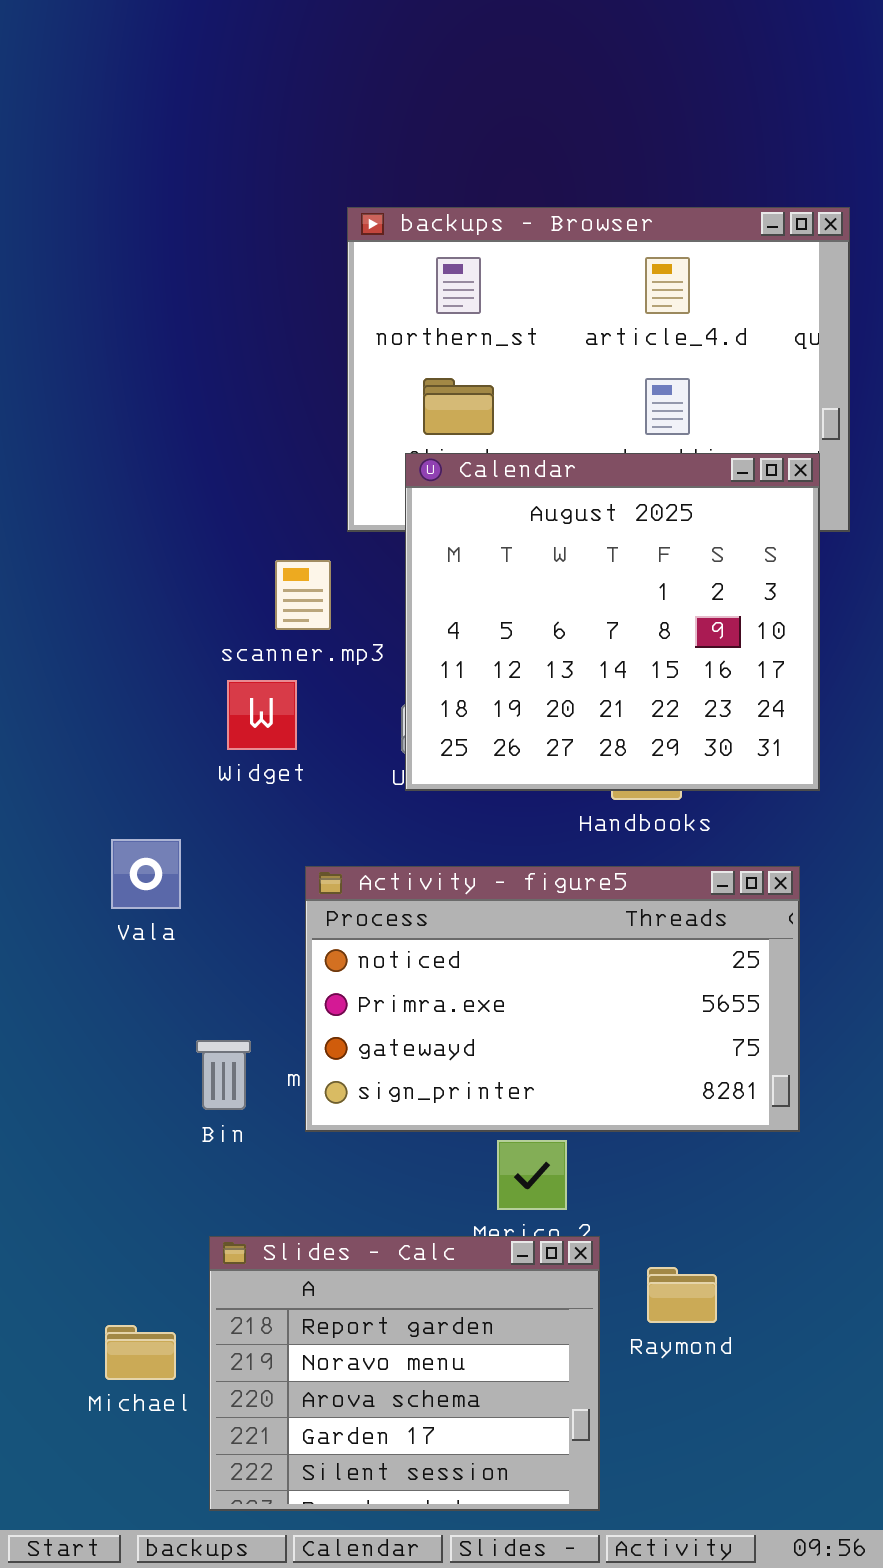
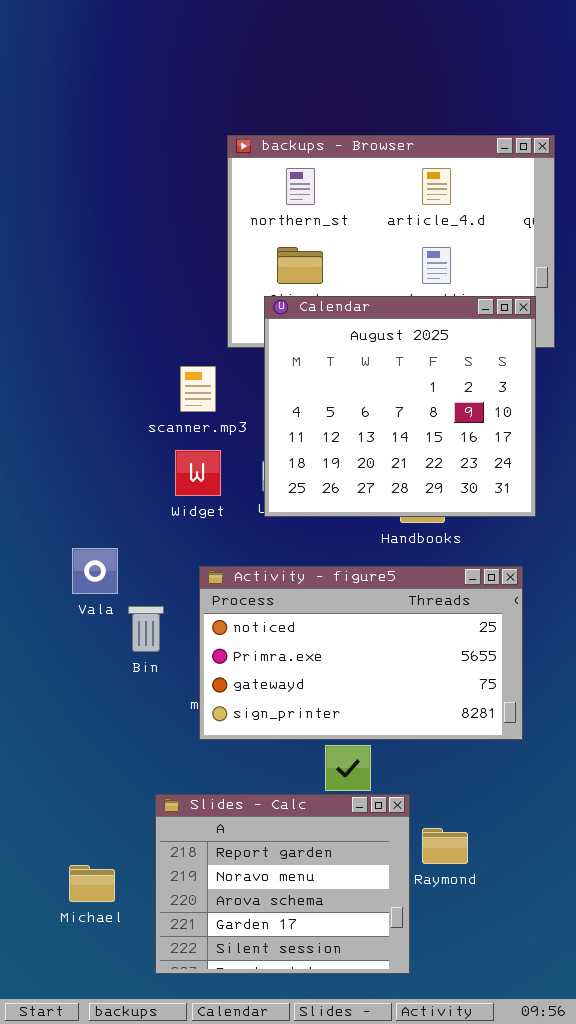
Widget: [227,680,297,750] -> [175,450,221,496], moved
Bin: [196,1040,251,1110] -> [128,606,164,652], moved
Slides - Calc: [209,1236,600,1511] -> [155,794,410,974], moved

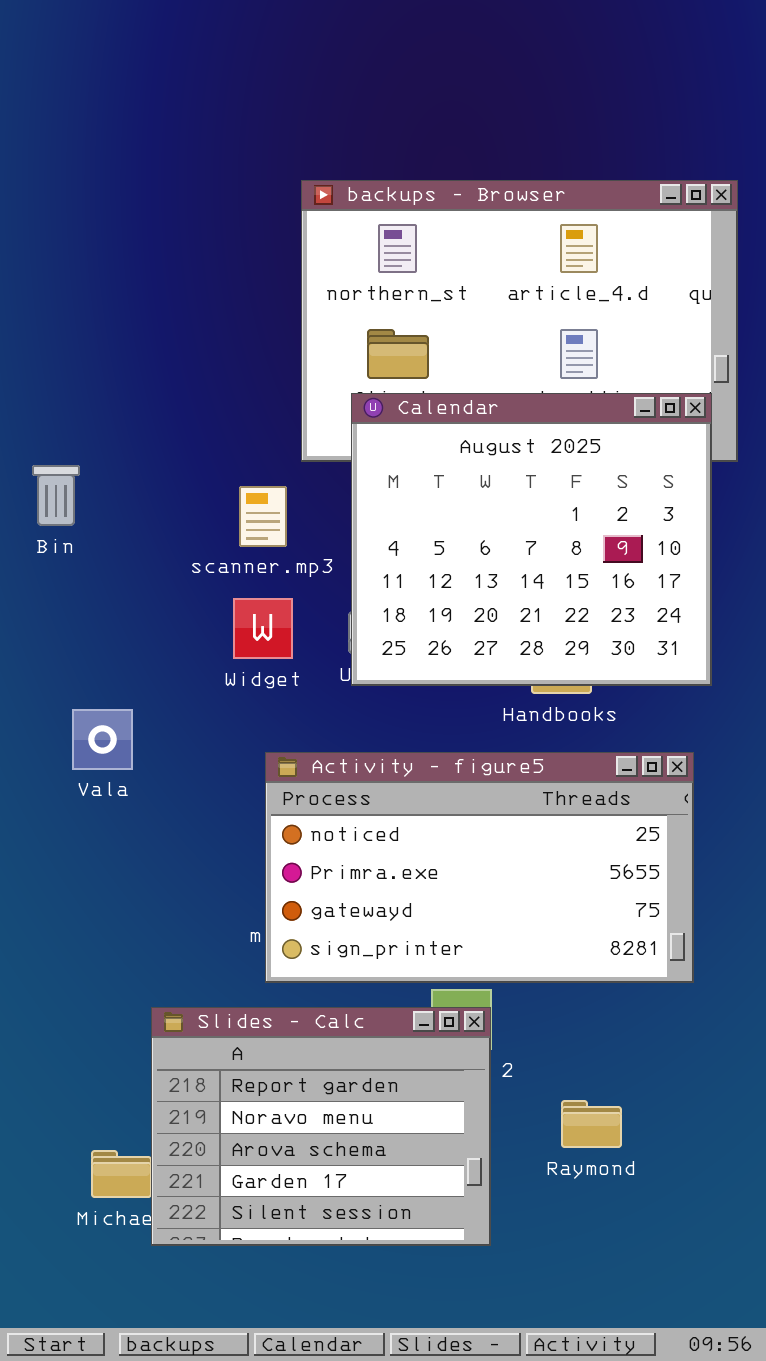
Vala: [72,548,118,594] -> [72,709,133,770], moved
Bin: [128,606,164,652] -> [32,465,80,526], moved
Slides - Calc: [155,794,410,974] -> [151,1007,491,1246], moved

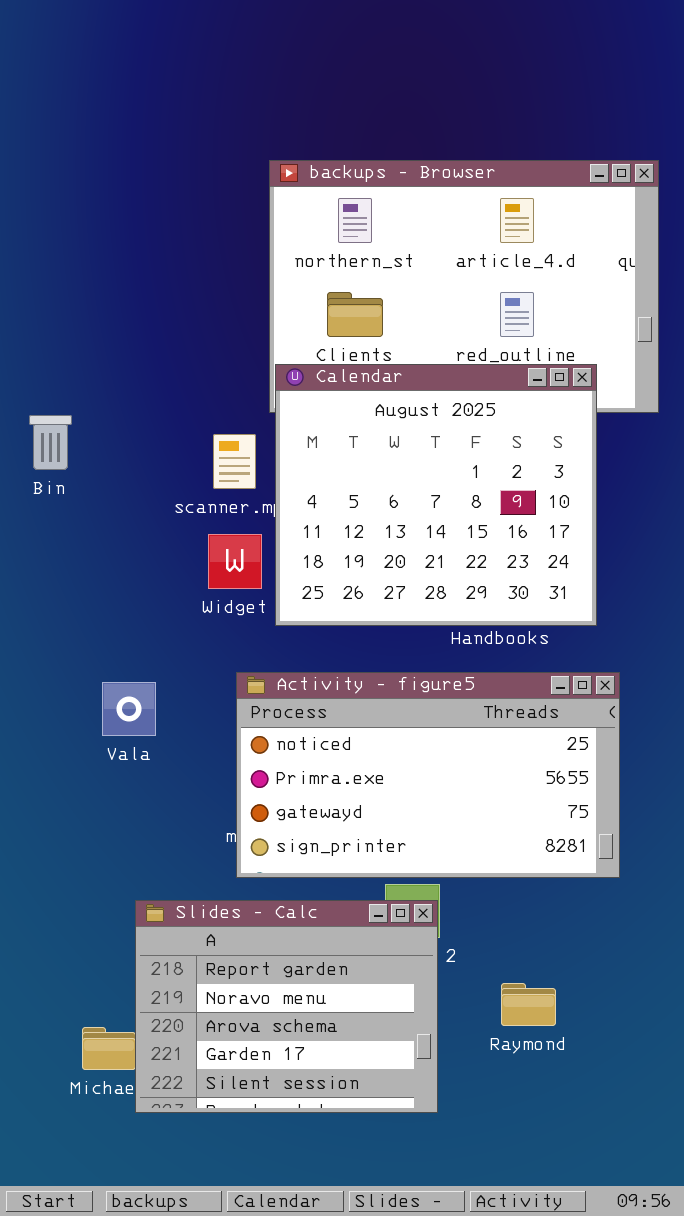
Calendar: [351,393,712,686] -> [275,364,597,626], moved
Vala: [72,709,133,770] -> [102,682,156,736], moved

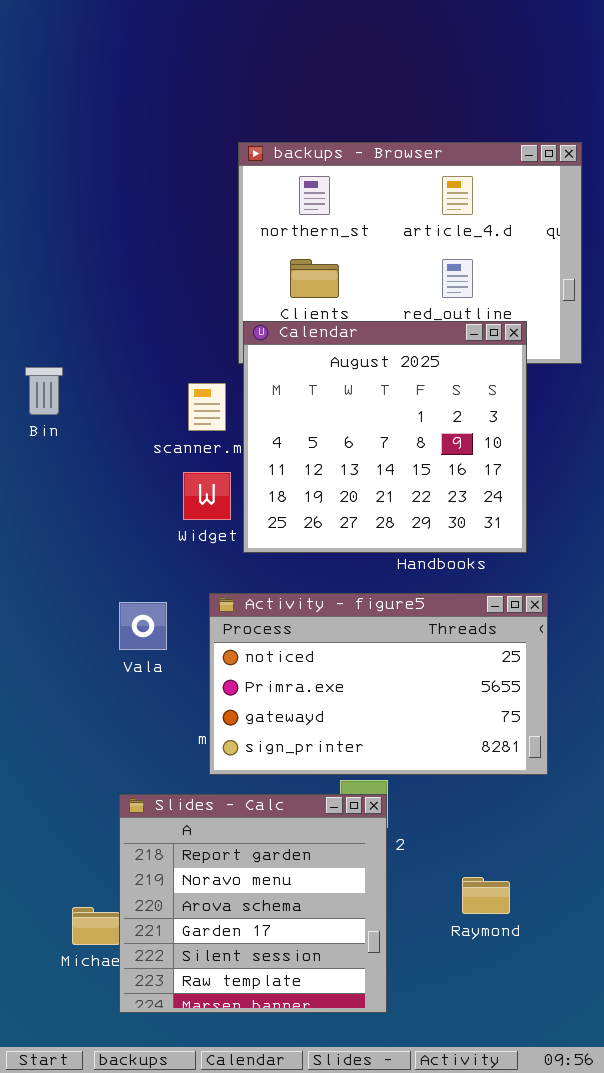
Vala: [102,682,156,736] -> [119,602,167,650], moved
Slides - Calc: [135,900,438,1113] -> [119,794,387,1013], resized
Raymond: [501,983,556,1026] -> [462,877,510,914], moved

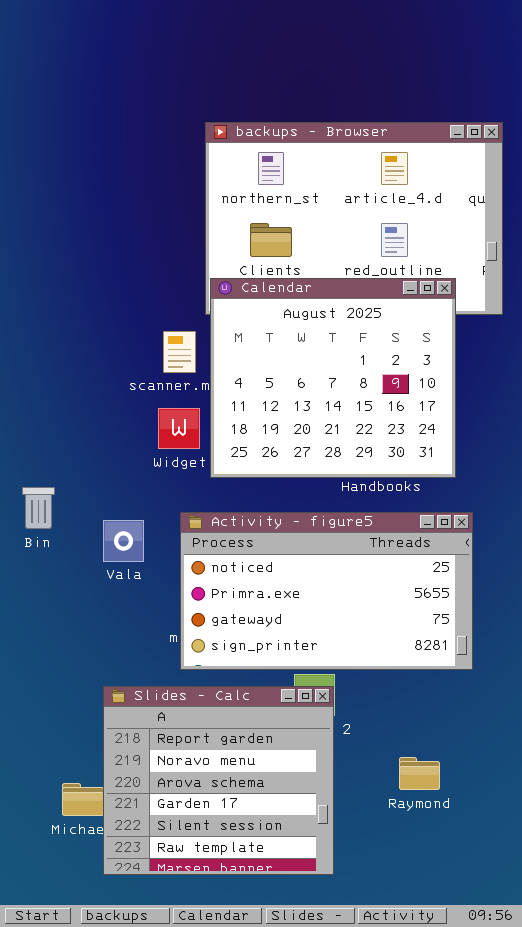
Bin: [25,367,63,415] -> [22,487,55,529], moved

